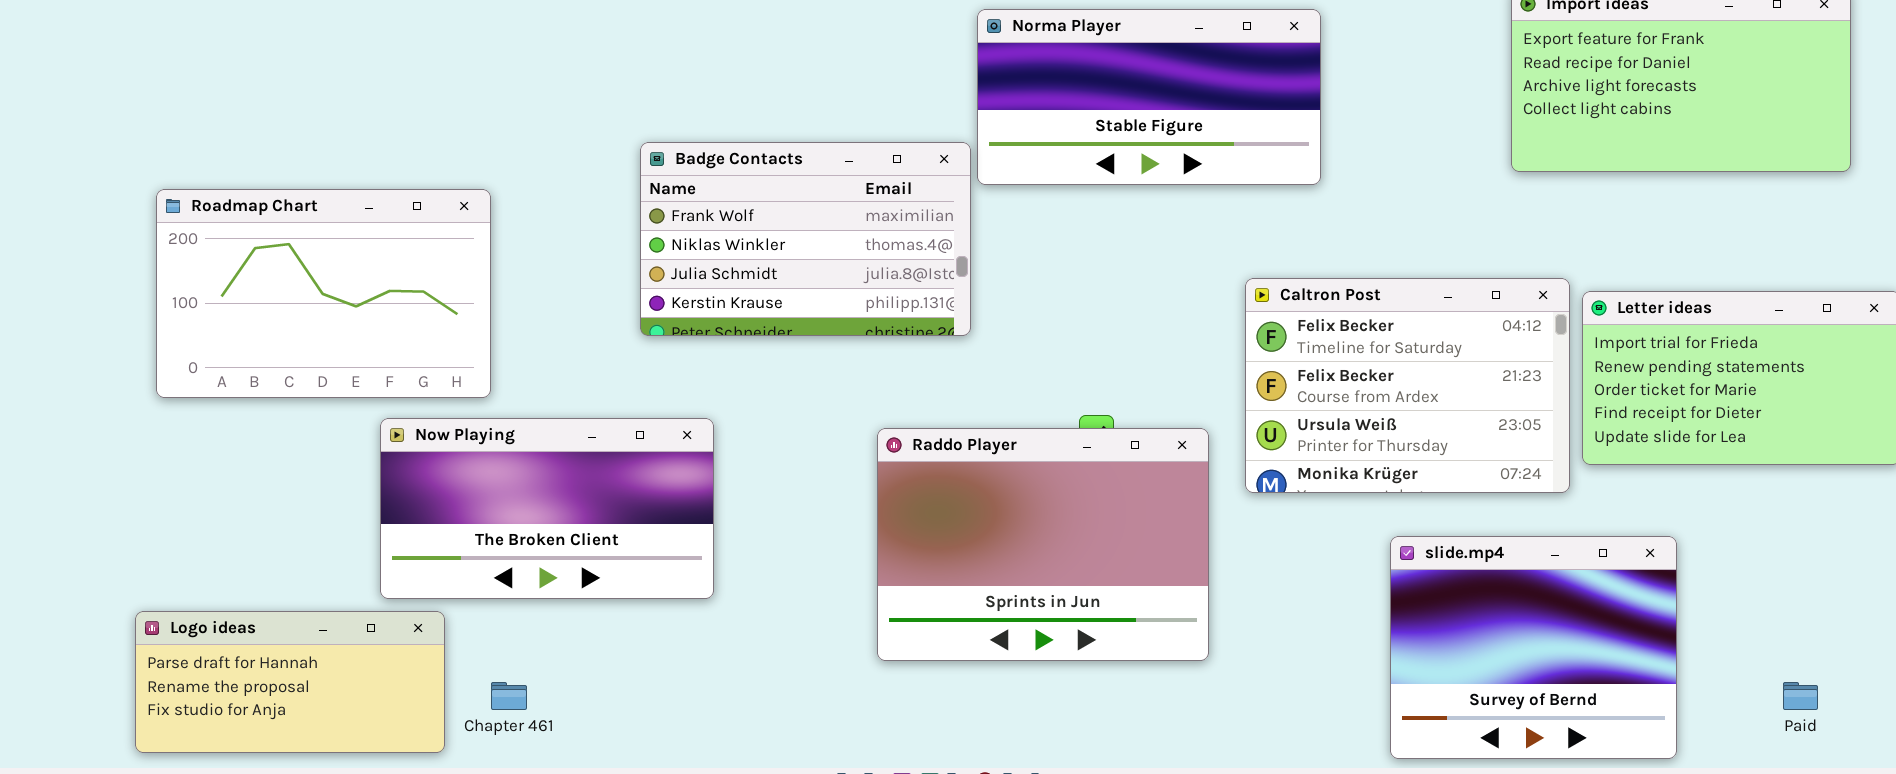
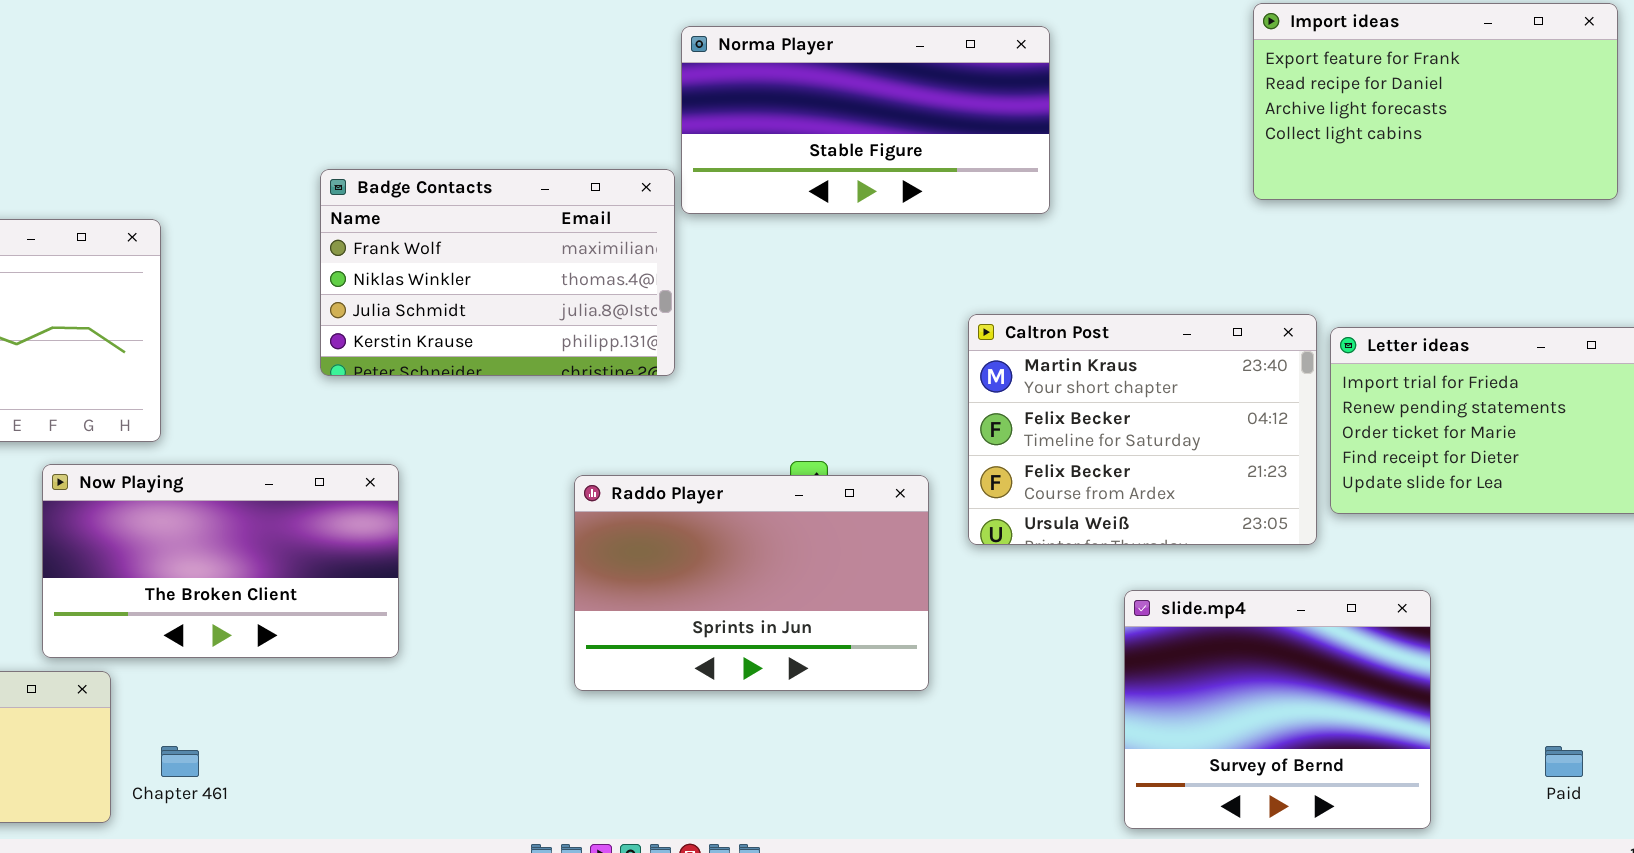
Caltron Post: [1245,278,1570,493] -> [968,314,1317,545], scrolled up 1 row
Raddo Player: [877,428,1209,661] -> [574,475,929,691], resized

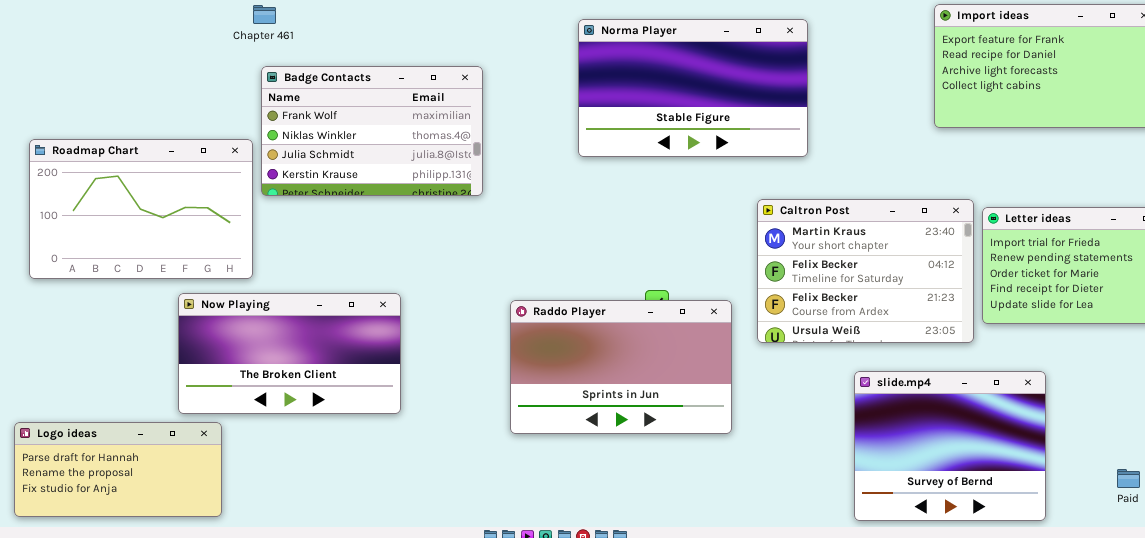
Norma Player: [681,26,1050,214] -> [578,19,808,157], resized
Badge Contacts: [320,169,675,376] -> [261,66,483,196], moved
Chapter 461: [161,746,199,777] -> [253,5,276,24], moved

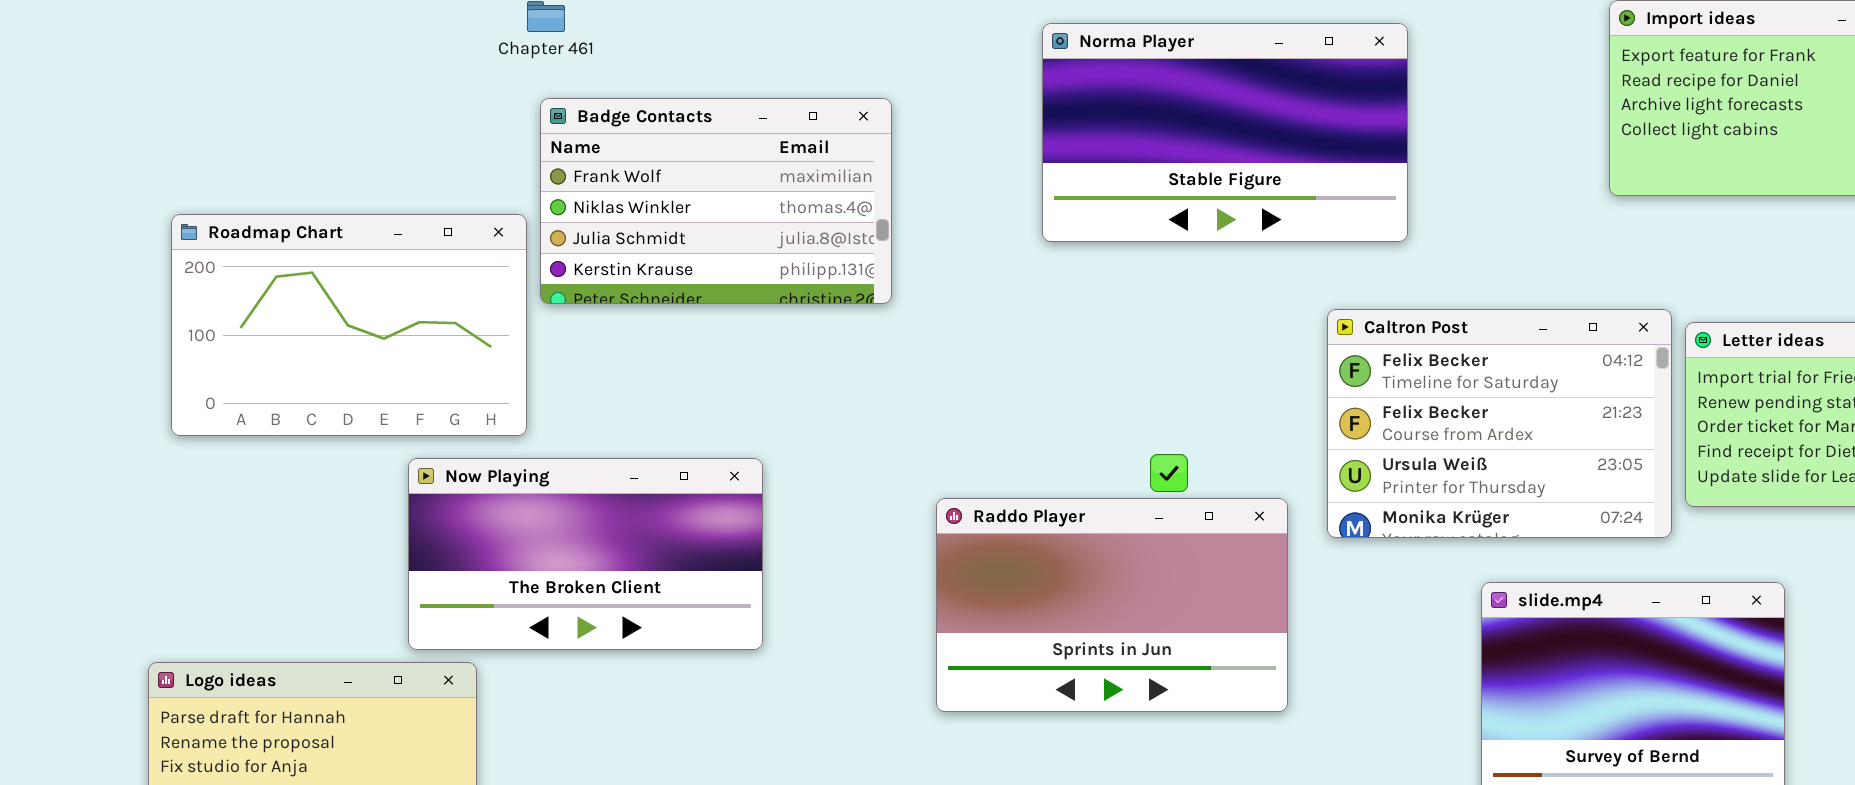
Caltron Post: [757,199,974,343] -> [1327,309,1672,538], scrolled down 1 row
Raddo Player: [510,300,732,434] -> [936,498,1288,712], moved

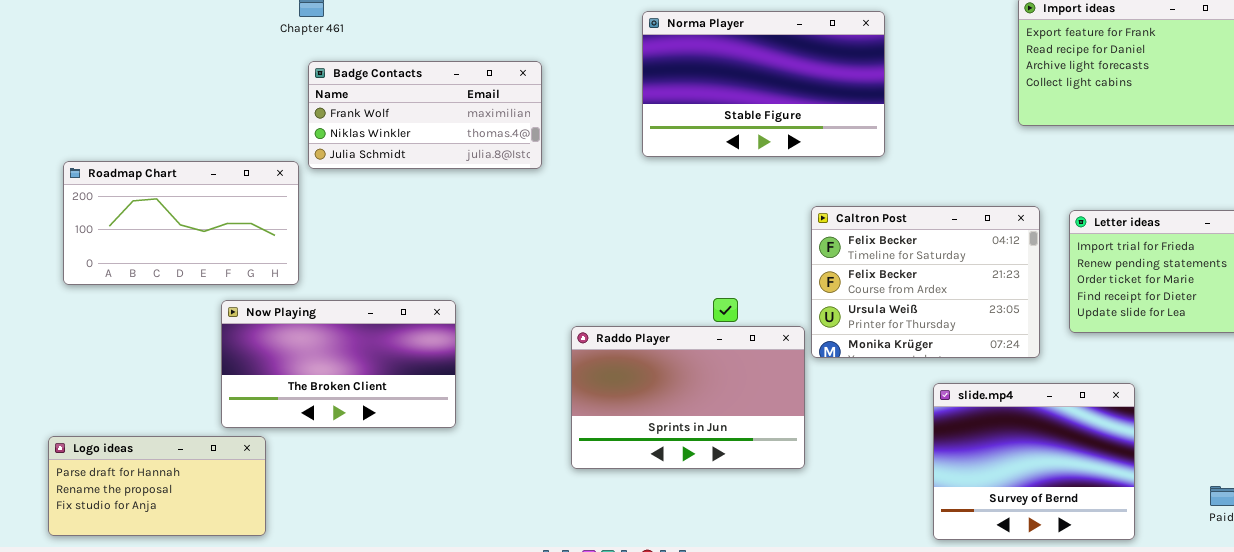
Badge Contacts: [540,98,892,304] -> [308,61,542,169], resized
Roadmap Chart: [171,214,527,436] -> [63,161,299,285], resized
Caltron Post: [1327,309,1672,538] -> [811,206,1040,358], moved

